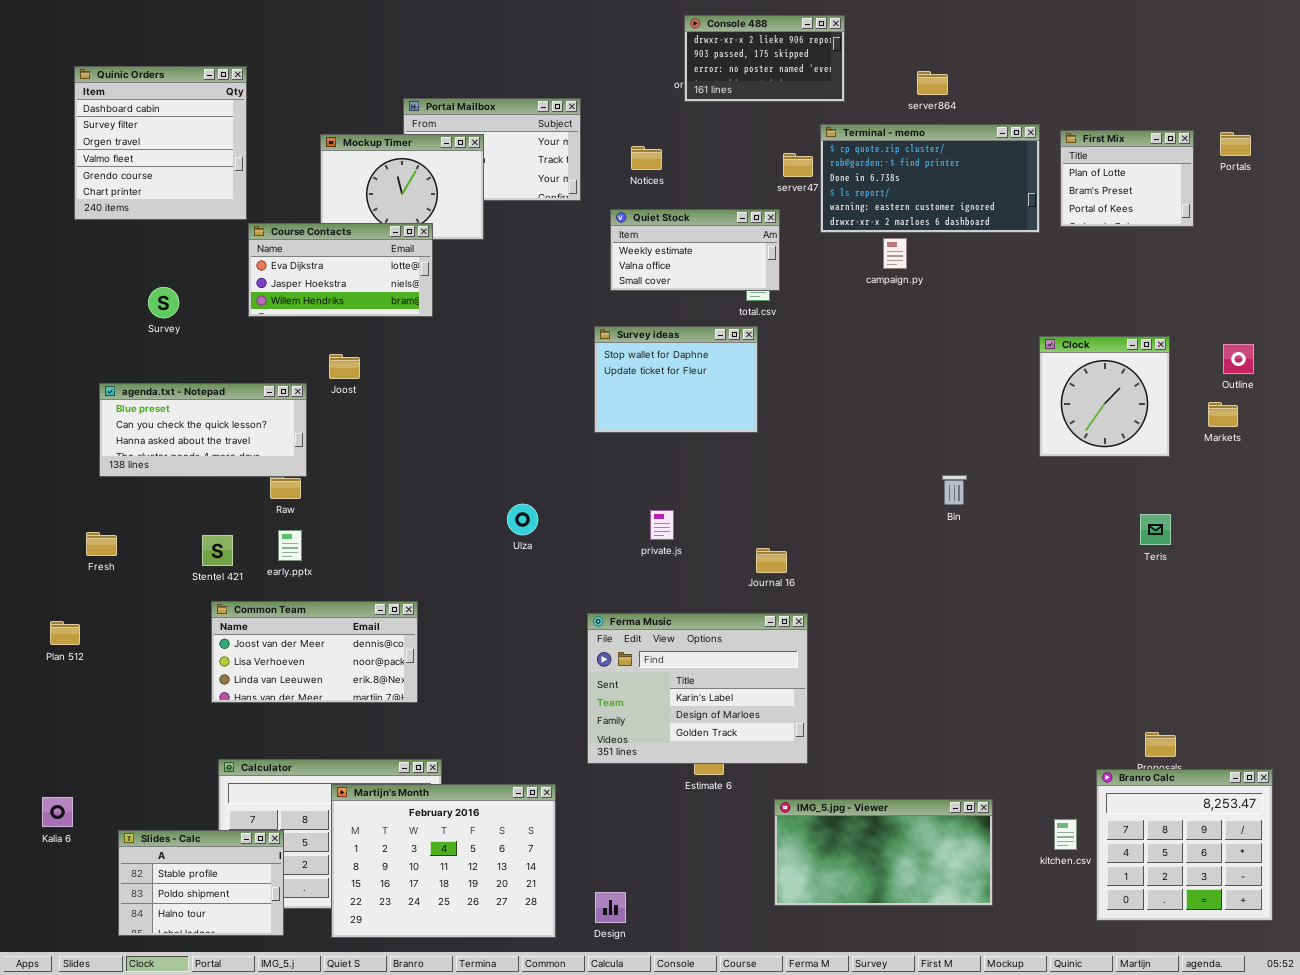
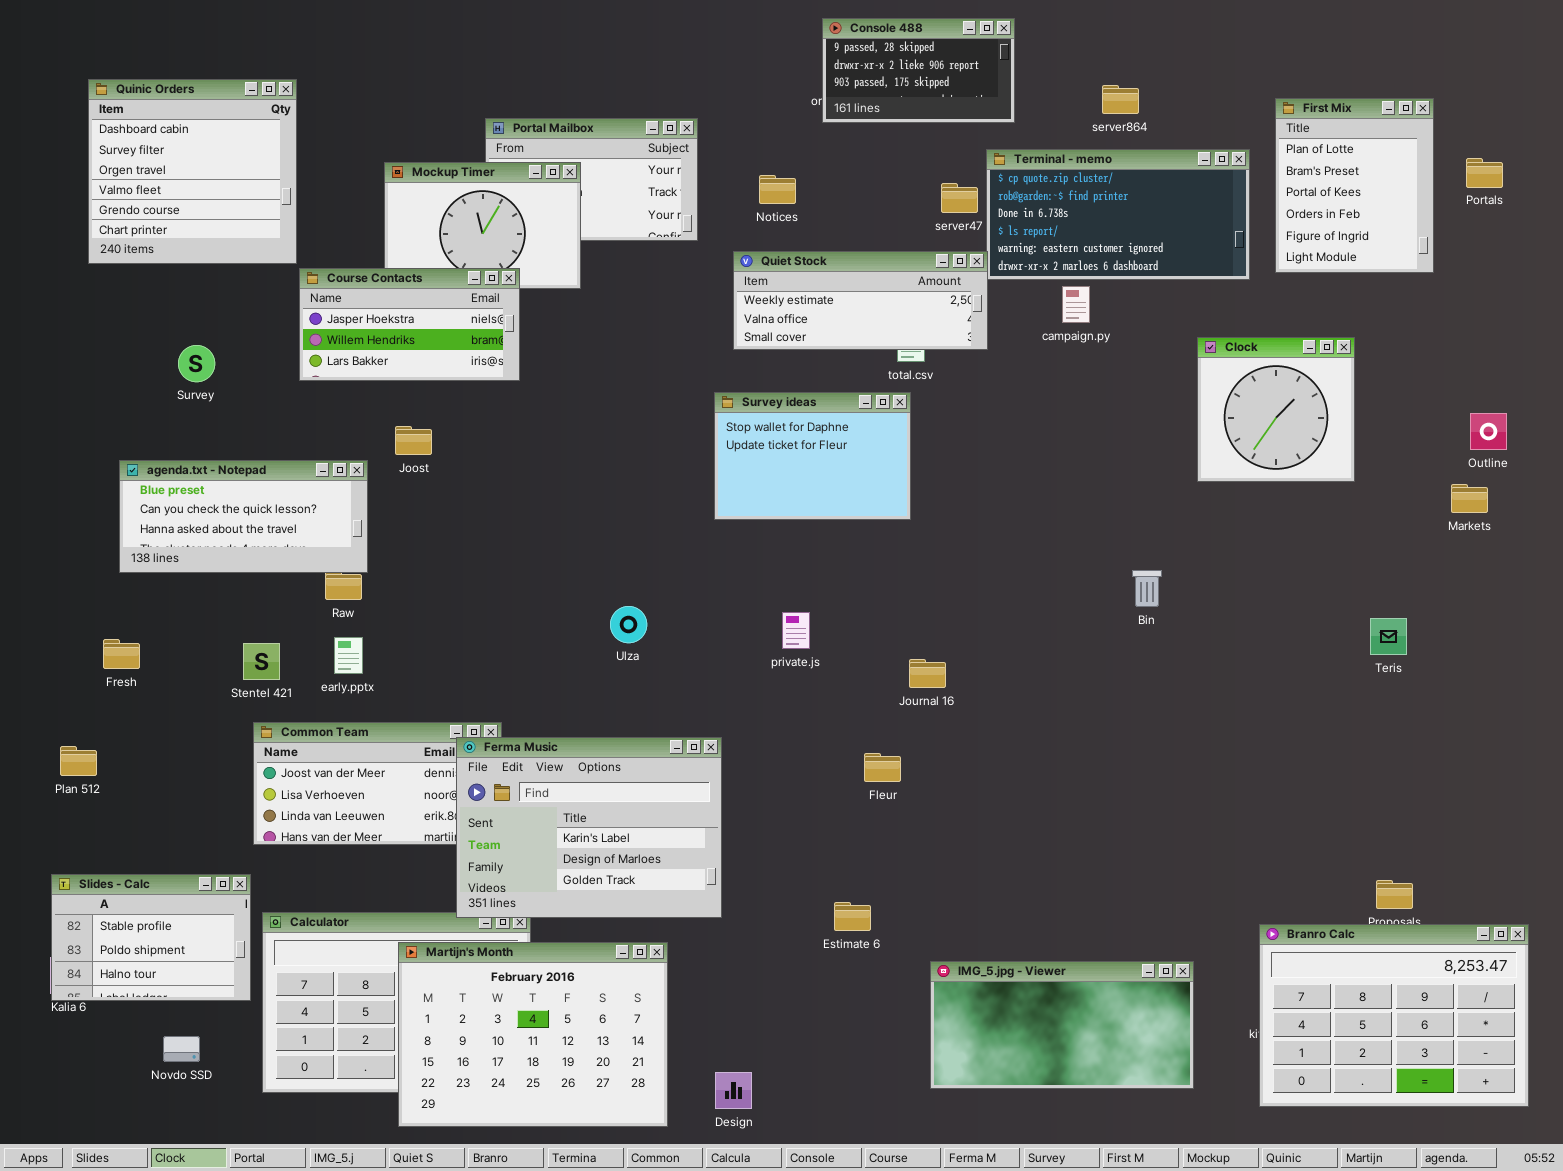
Console 488: [684,15,845,102] -> [822,18,1015,123], scrolled up 1 row
First Mix: [1060,130,1194,227] -> [1275,98,1434,273], resized
Quiet Stock: [610,209,780,291] -> [733,251,988,350], resized
Course Contacts: [248,223,433,317] -> [299,268,520,381], scrolled down 1 row
Clock: [1039,336,1170,457] -> [1197,337,1355,482], moved
Ferma Music: [587,613,808,764] -> [456,737,722,918], moved
Branro Calc: [1096,769,1273,921] -> [1259,924,1529,1107], resized
Slides - Calc: [118,830,284,936] -> [51,874,251,1001], moved

